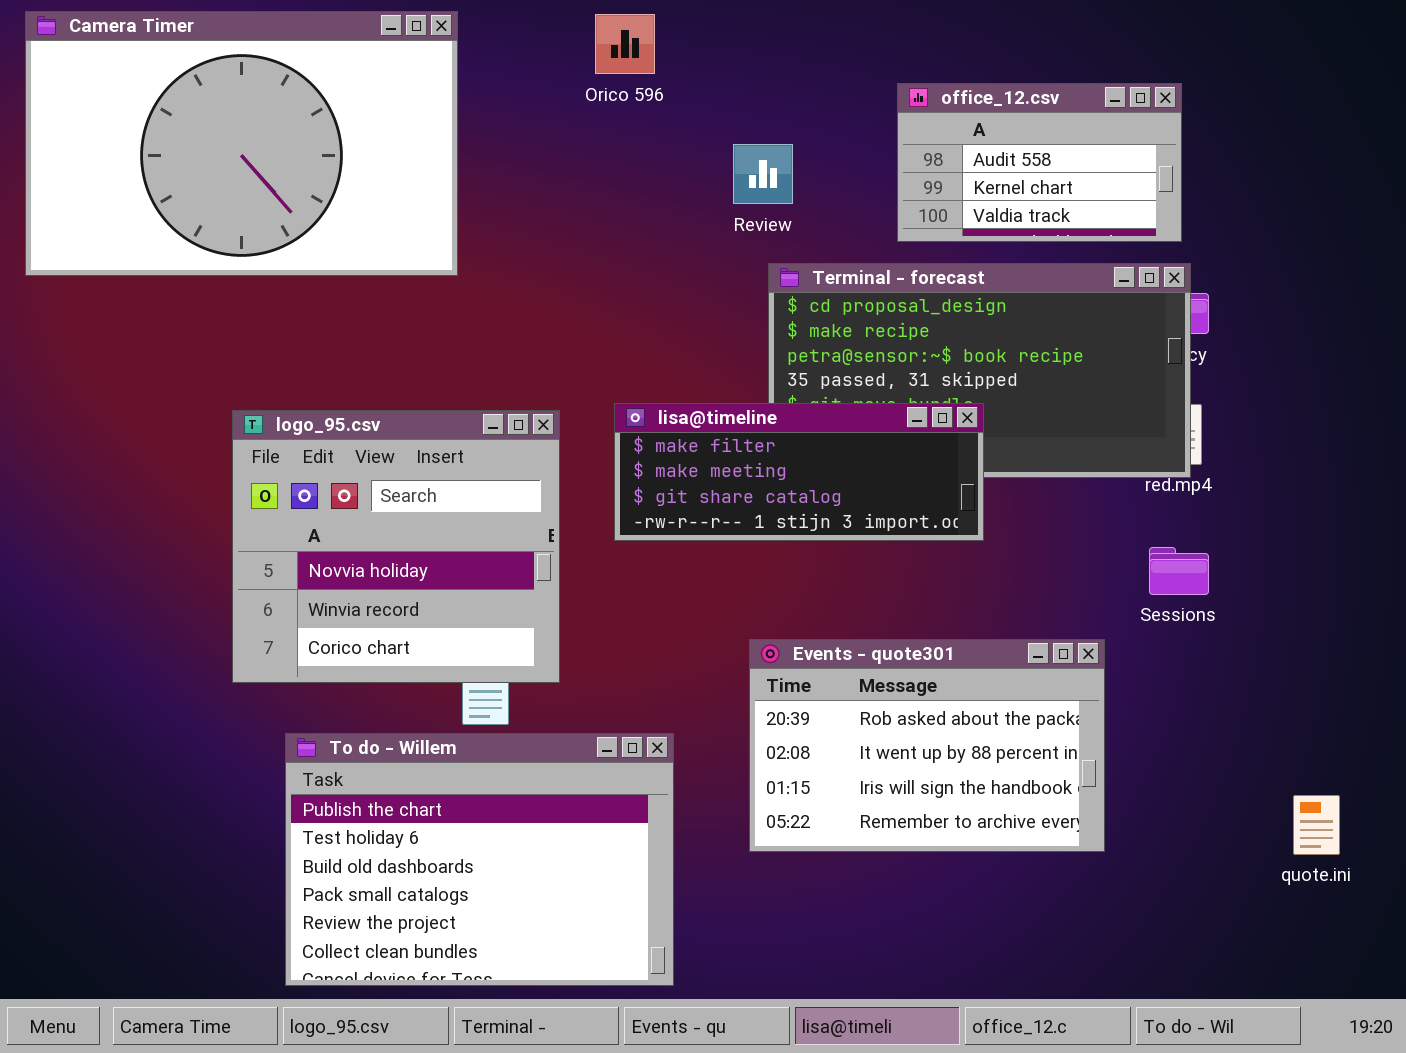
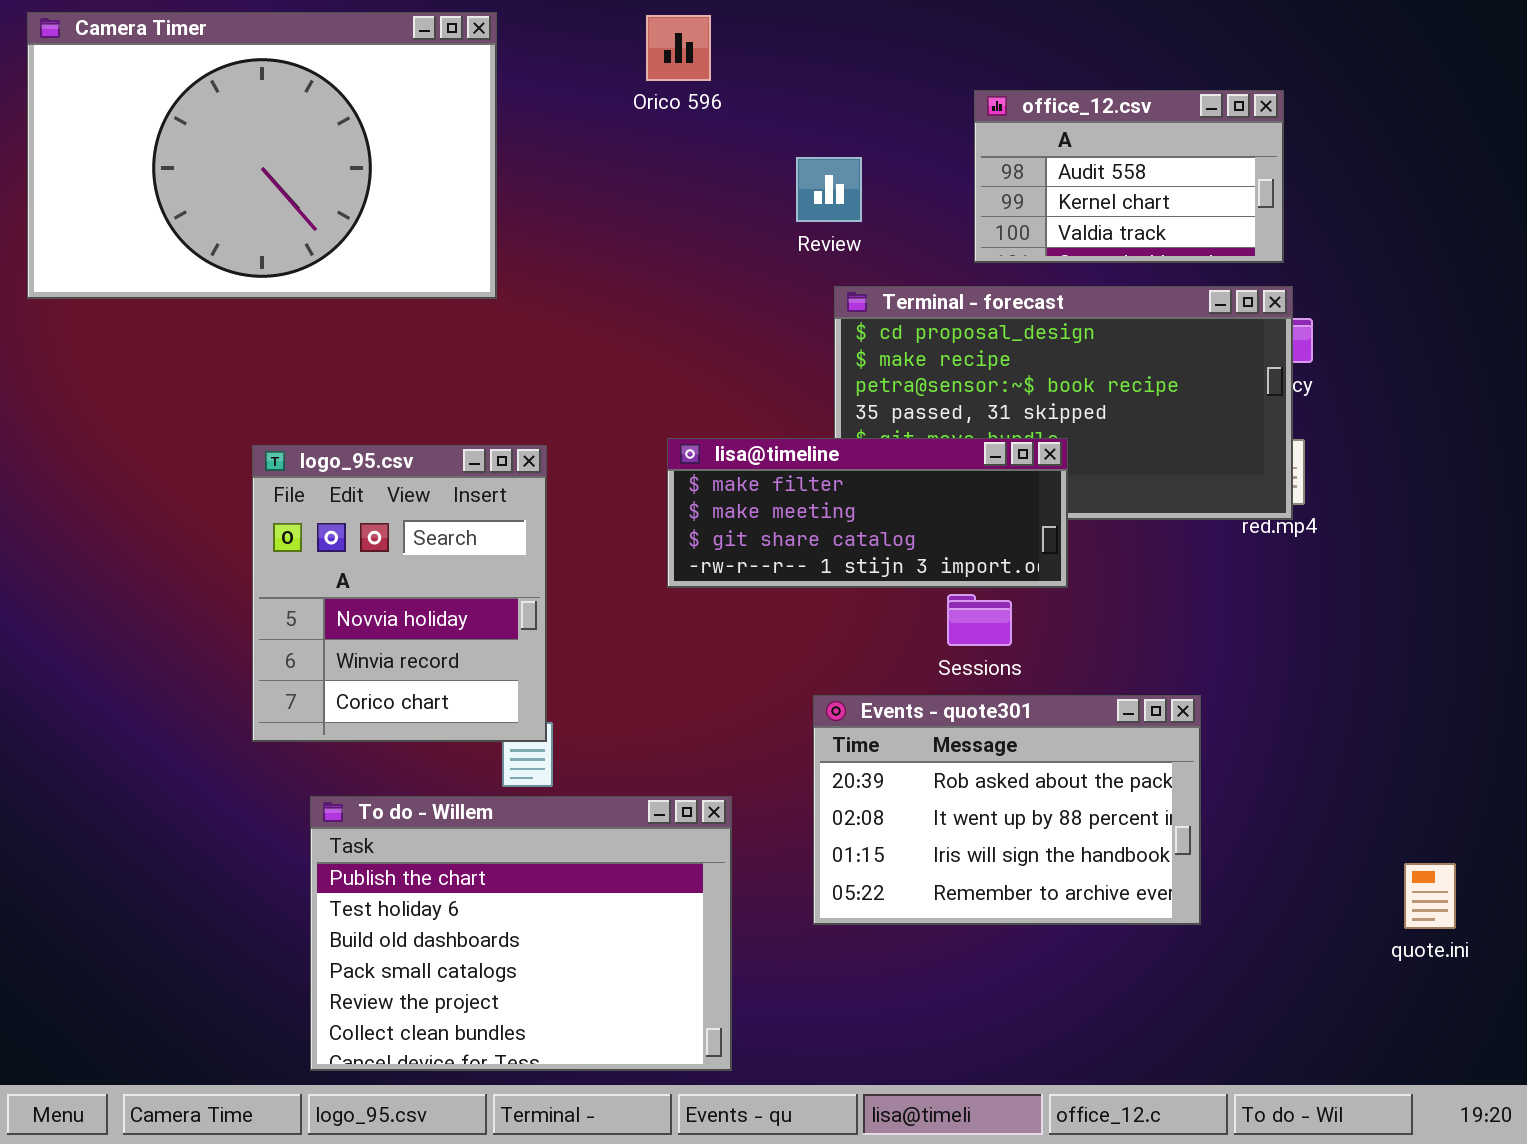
logo_95.csv: [232,410,560,683] -> [252,445,547,742], resized
Sessions: [1149,547,1209,595] -> [947,594,1012,646], moved

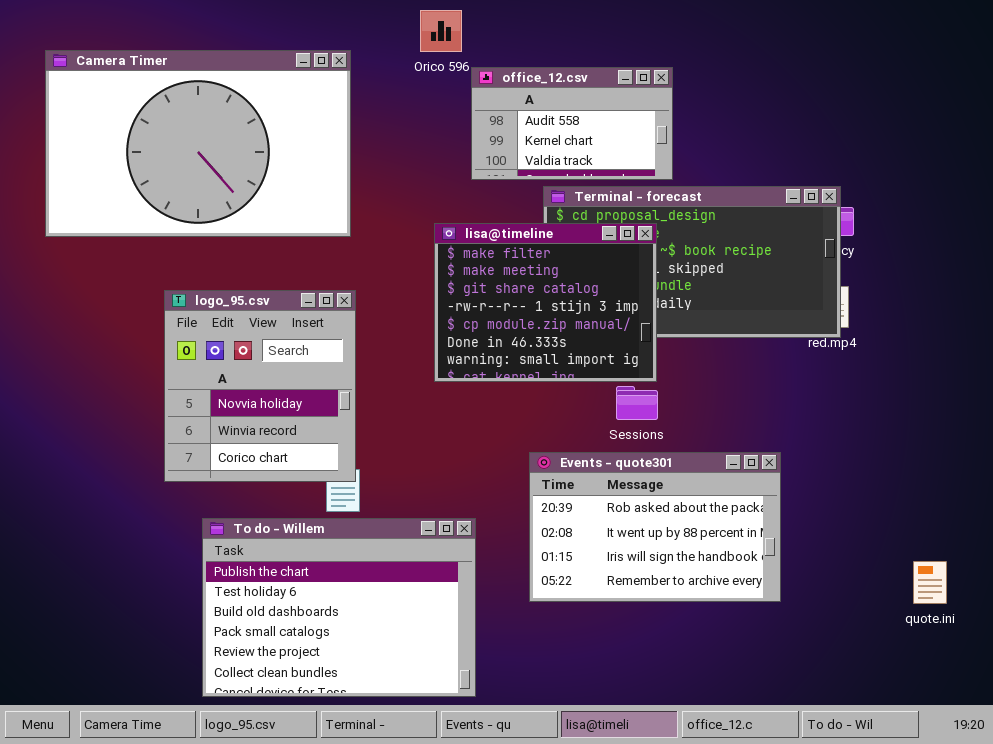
Camera Timer: [27,12,497,299] -> [45,50,351,237], moved
office_12.csv: [974,90,1284,263] -> [471,67,673,180], moved
lisa@timeline: [667,438,1068,588] -> [434,223,657,382], resized

